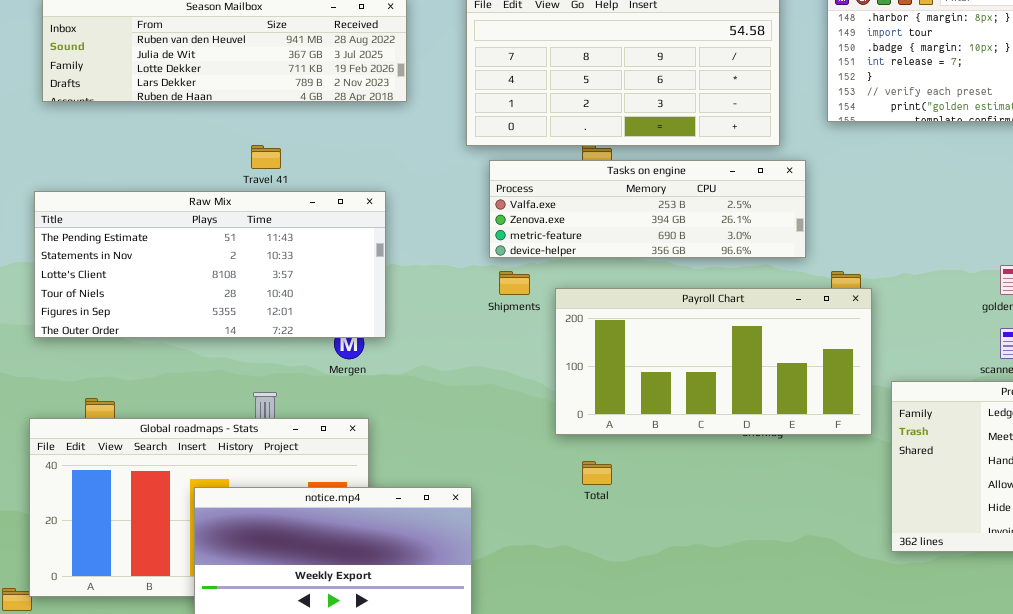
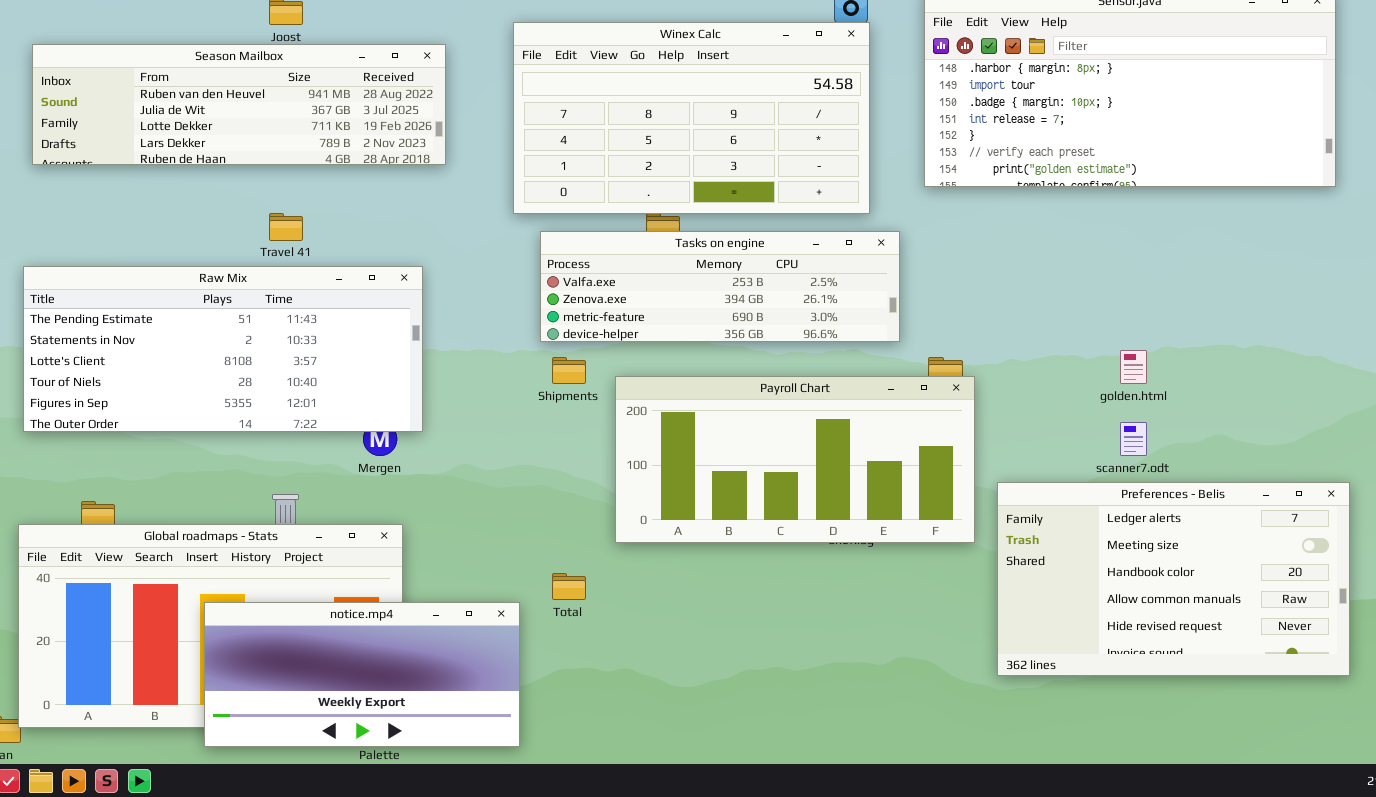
Total: [582,461,612,485] -> [552,573,586,600], moved

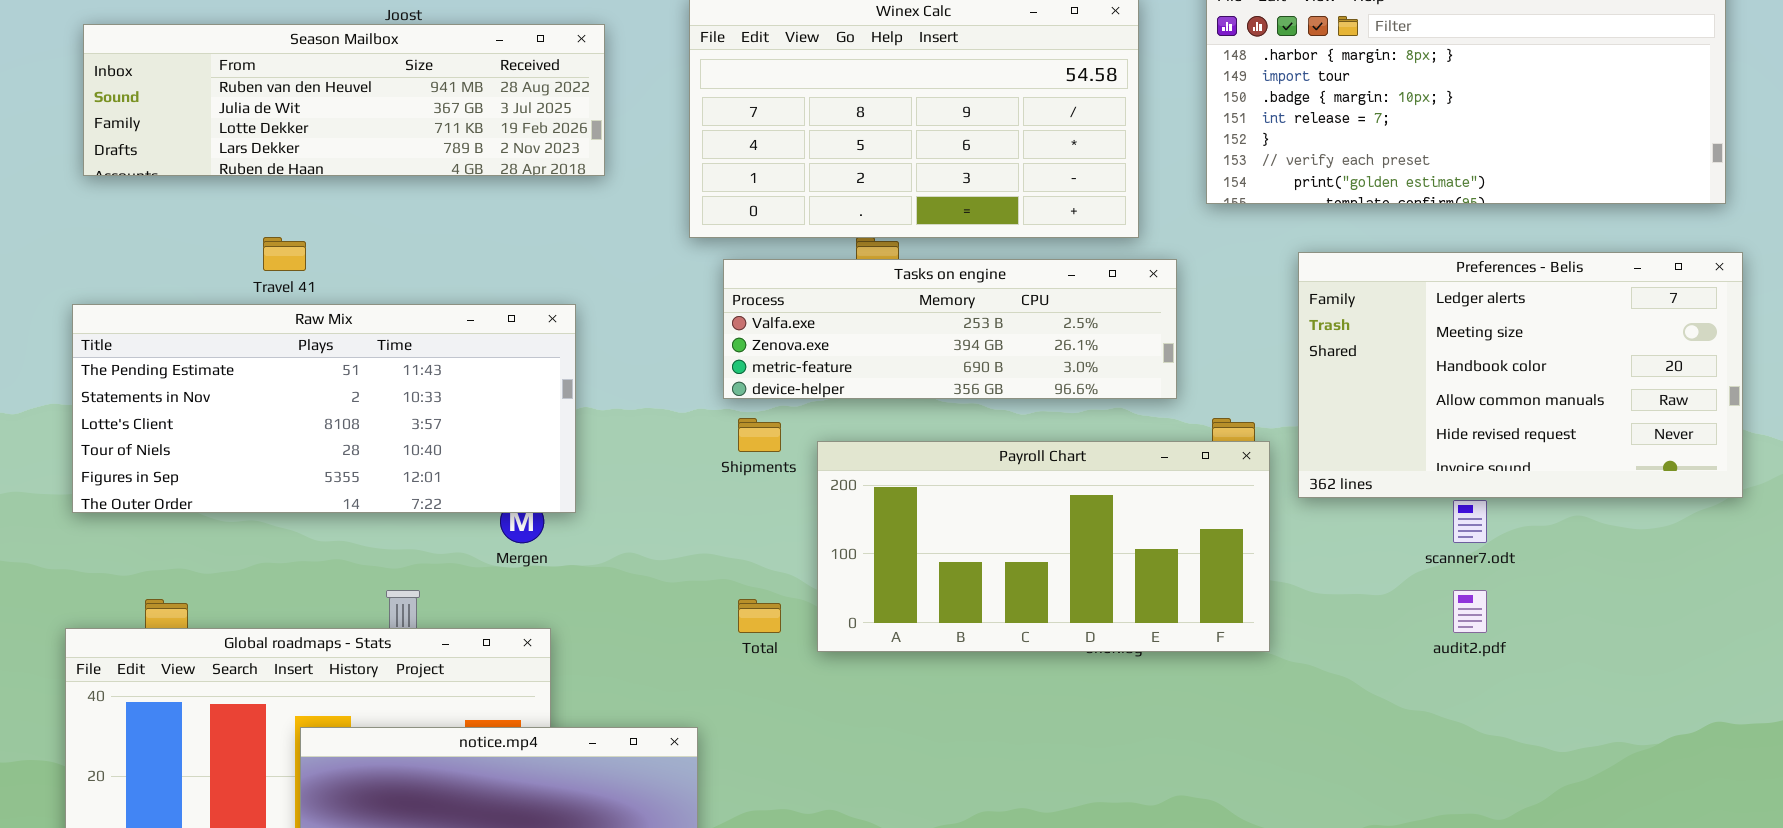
Travel 41: [269,213,303,241] -> [263,237,306,271], moved
Preferences - Belis: [997,482,1350,676] -> [1298,252,1743,498], moved
Total: [552,573,586,600] -> [738,599,781,633], moved

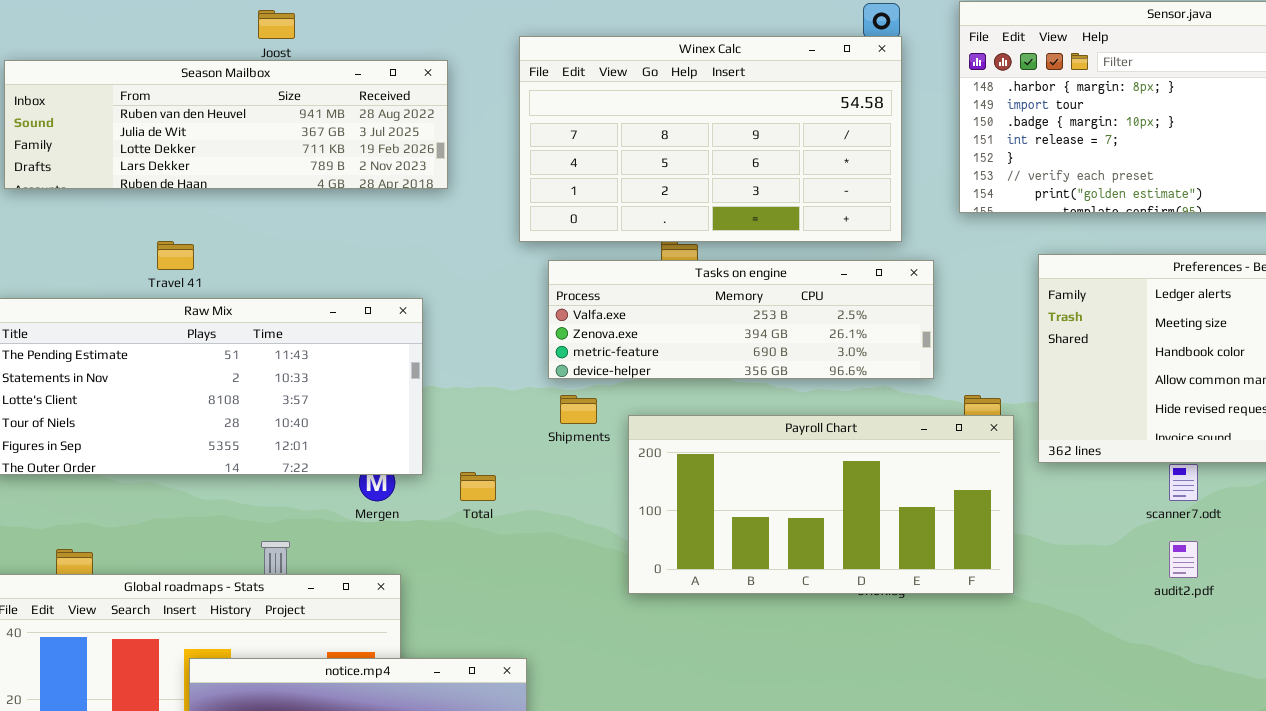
Total: [738,599,781,633] -> [460,472,496,501], moved

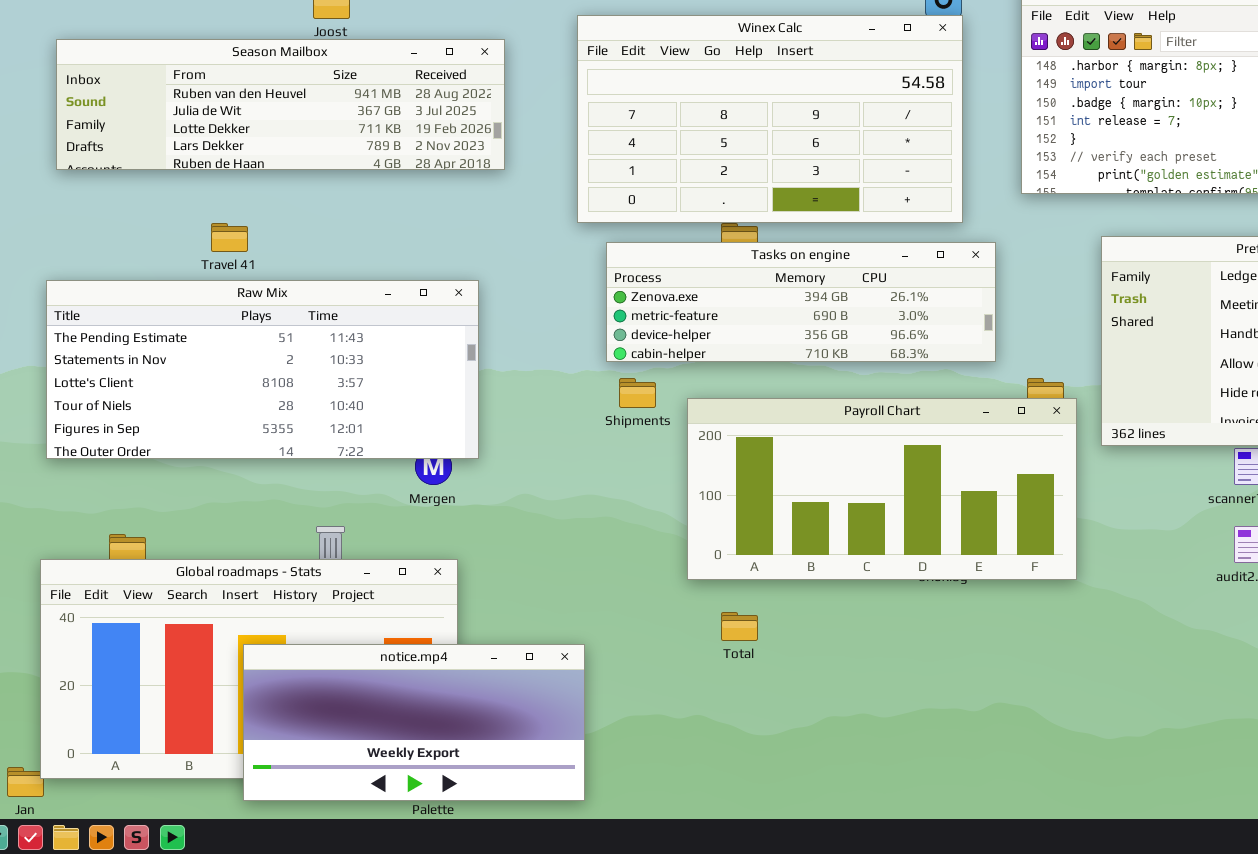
Tasks on engine: [548,260,934,379] -> [606,242,996,362], scrolled down 1 row
Total: [460,472,496,501] -> [721,612,758,641], moved

